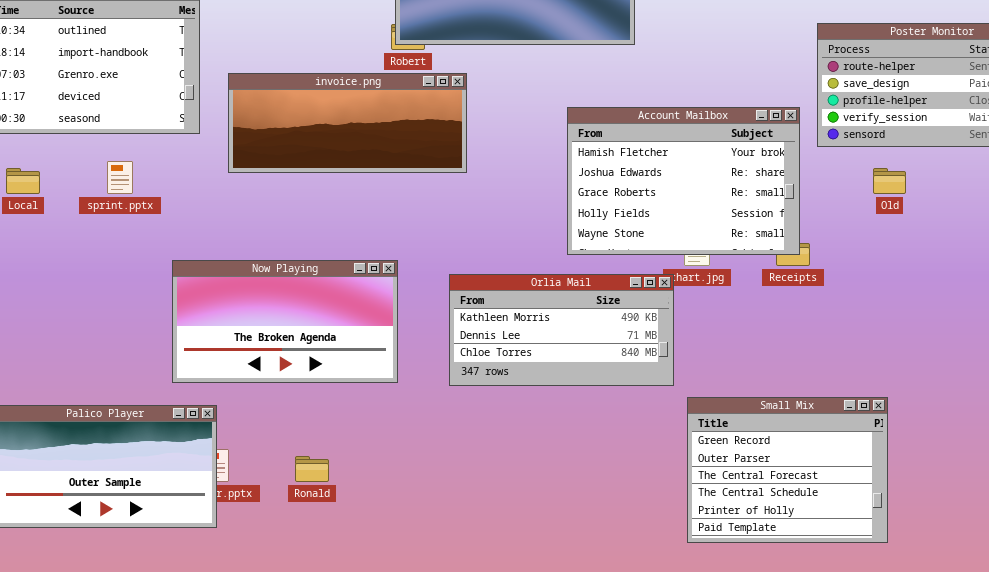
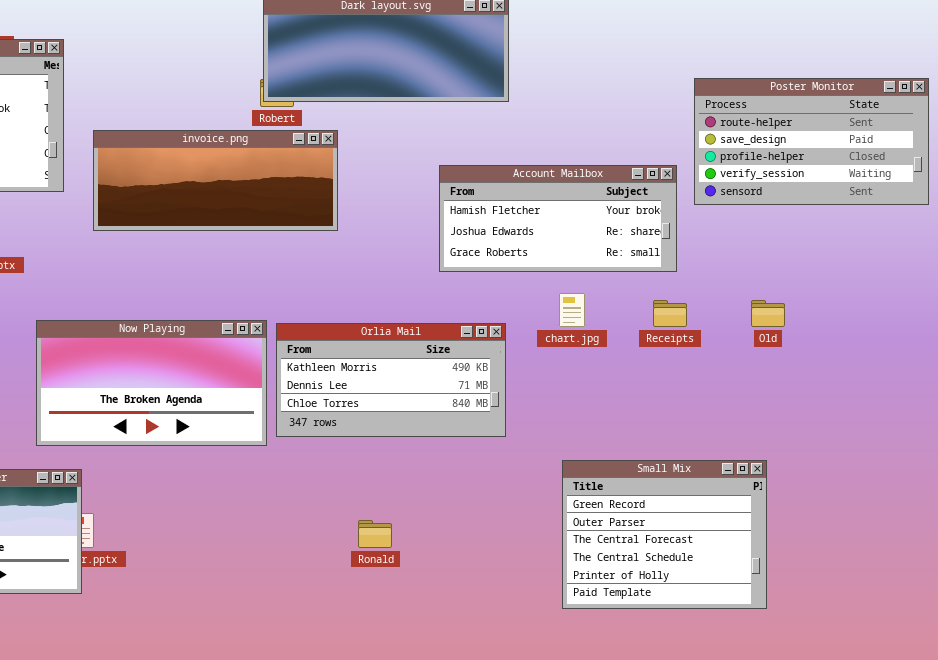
Account Mailbox: [567,107,800,255] -> [439,165,677,272], resized
Old: [873,168,906,194] -> [751,300,785,327], moved
Orlia Mail: [449,274,674,386] -> [276,323,506,437], moved
Ronald: [295,456,329,482] -> [358,520,392,548], moved

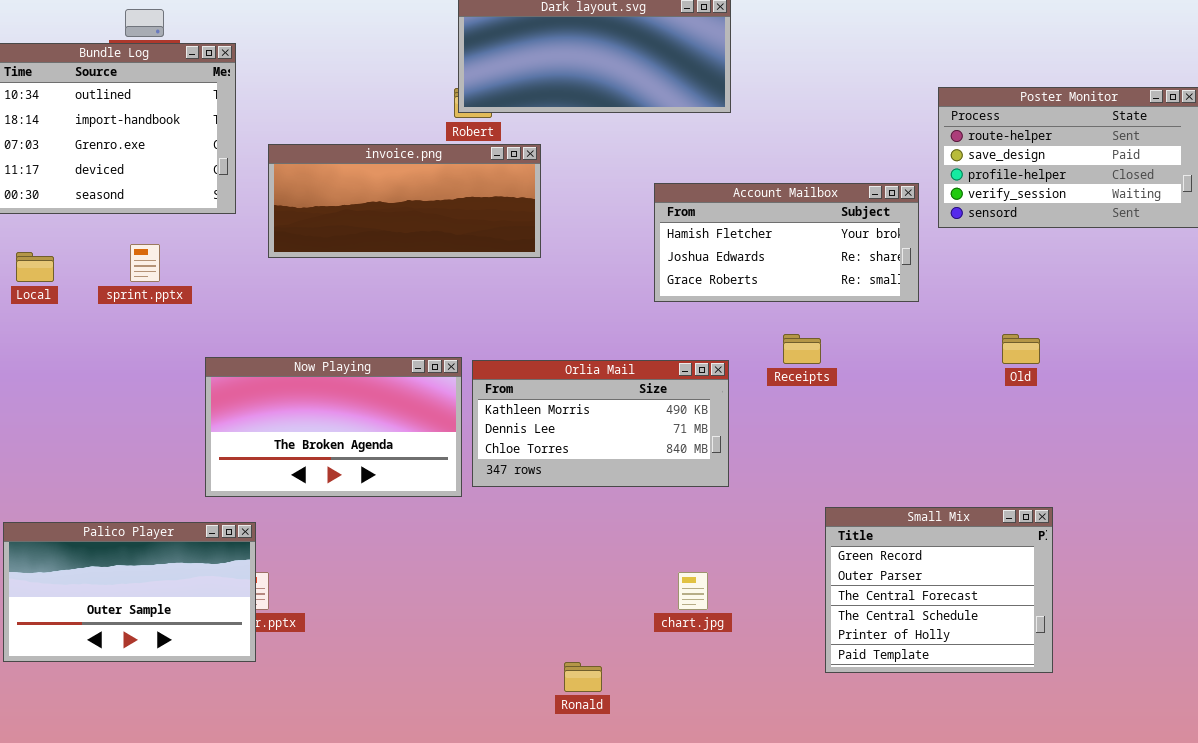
chart.jpg: [559,293,585,327] -> [678,572,708,610], moved
Receipts: [653,300,687,327] -> [783,334,821,364], moved
Small Mix: [562,460,767,609] -> [825,507,1053,673], moved
Ronald: [358,520,392,548] -> [564,662,602,692], moved

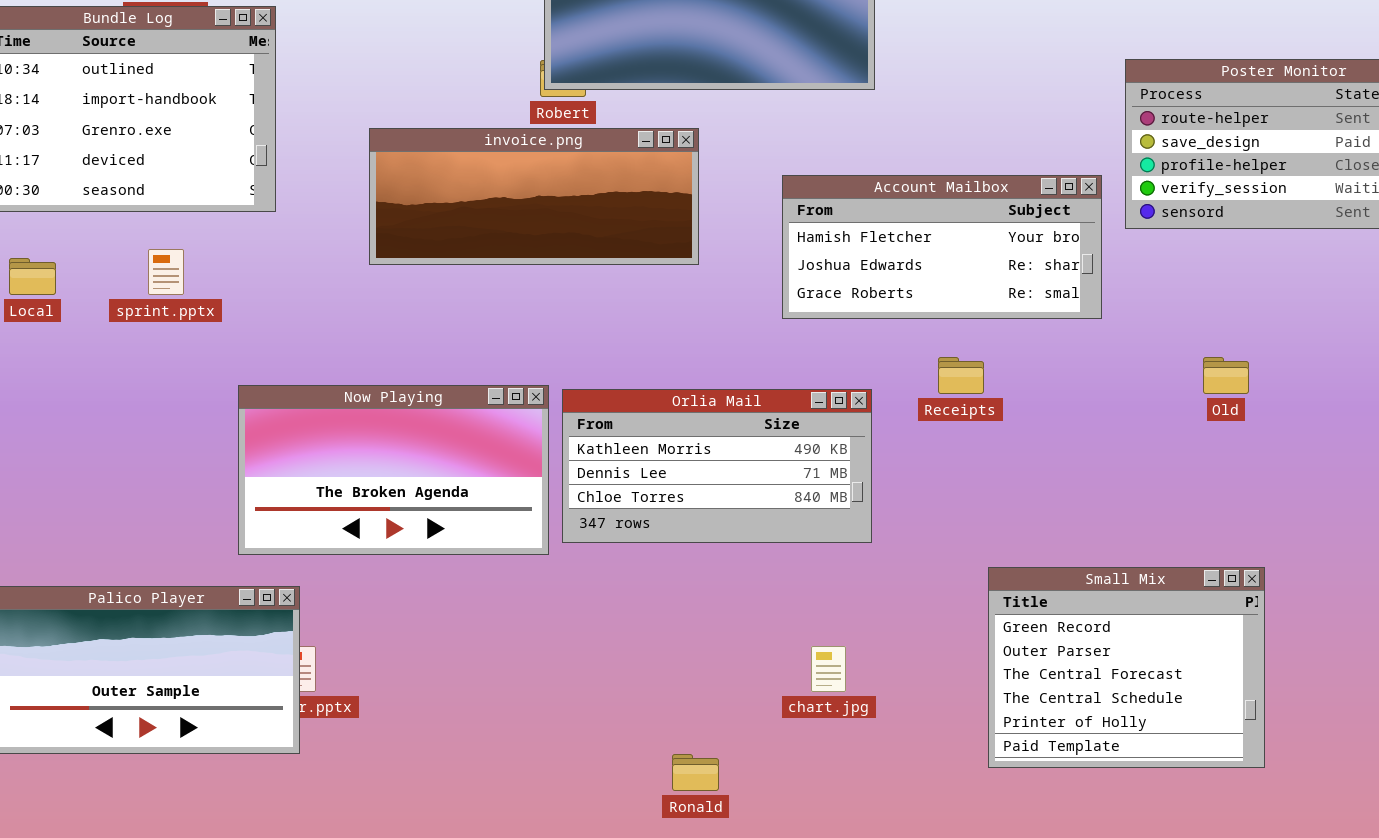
invoice.png: [268,144,541,258] -> [369,128,699,265], moved

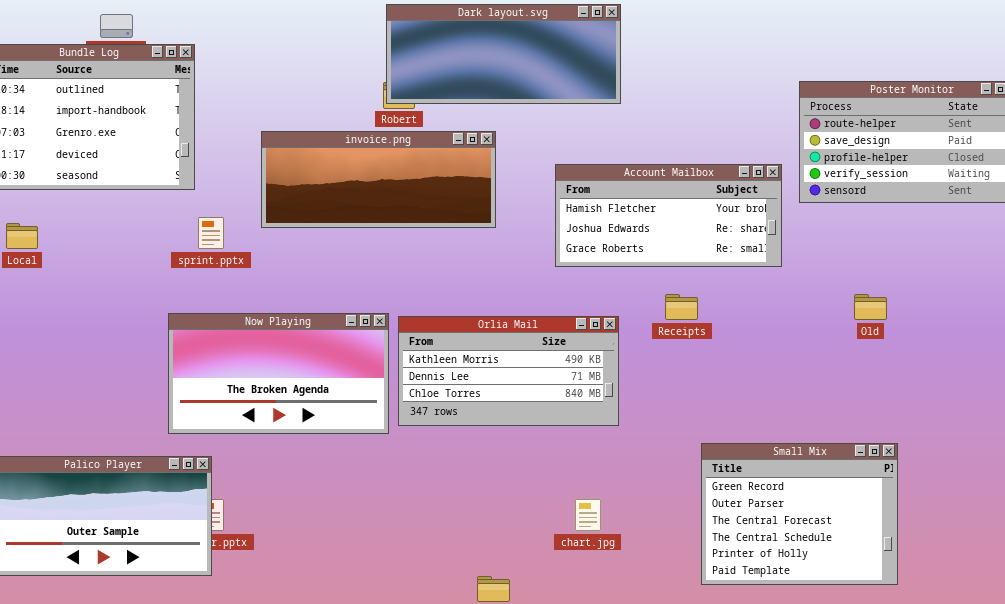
sprint.pptx: [148,249,184,295] -> [198,217,224,249], moved

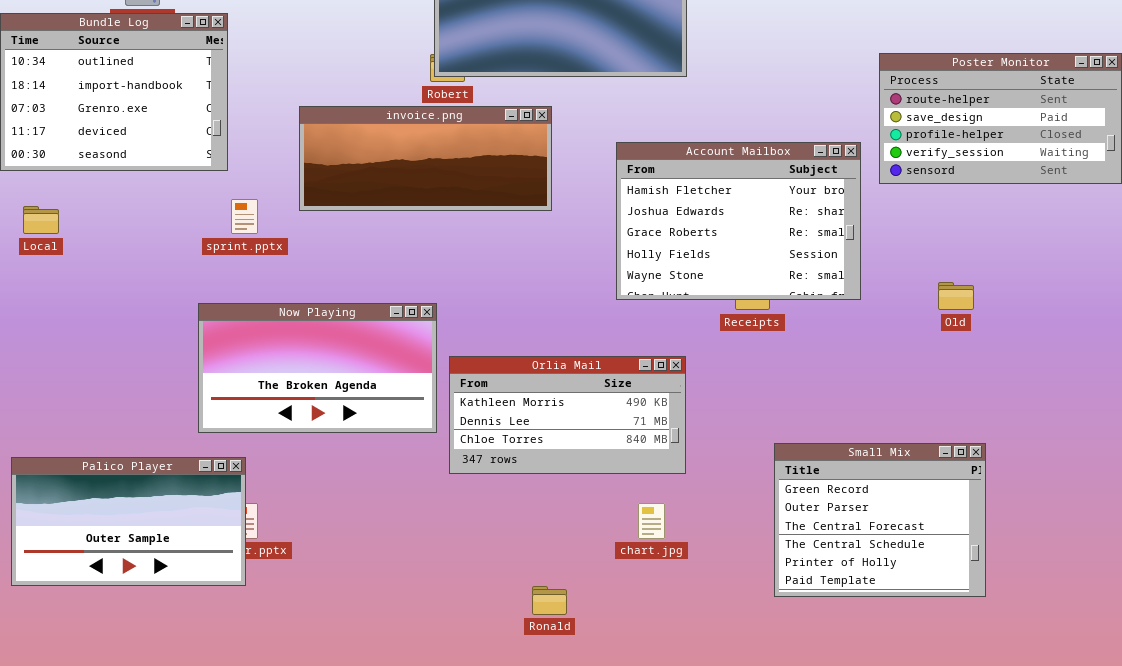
Account Mailbox: [555,164,782,267] -> [616,142,861,300], resized
Orlia Mail: [398,316,619,426] -> [449,356,686,474], moved

